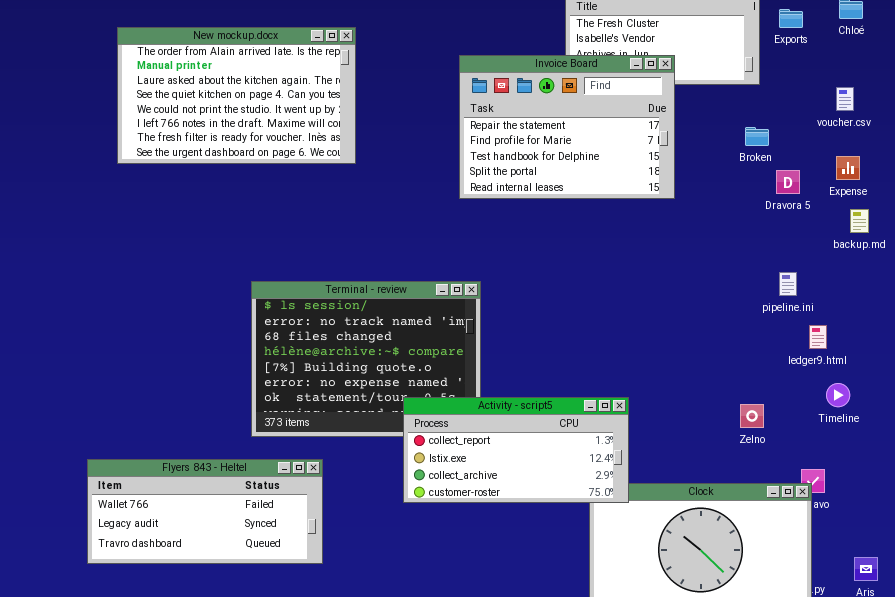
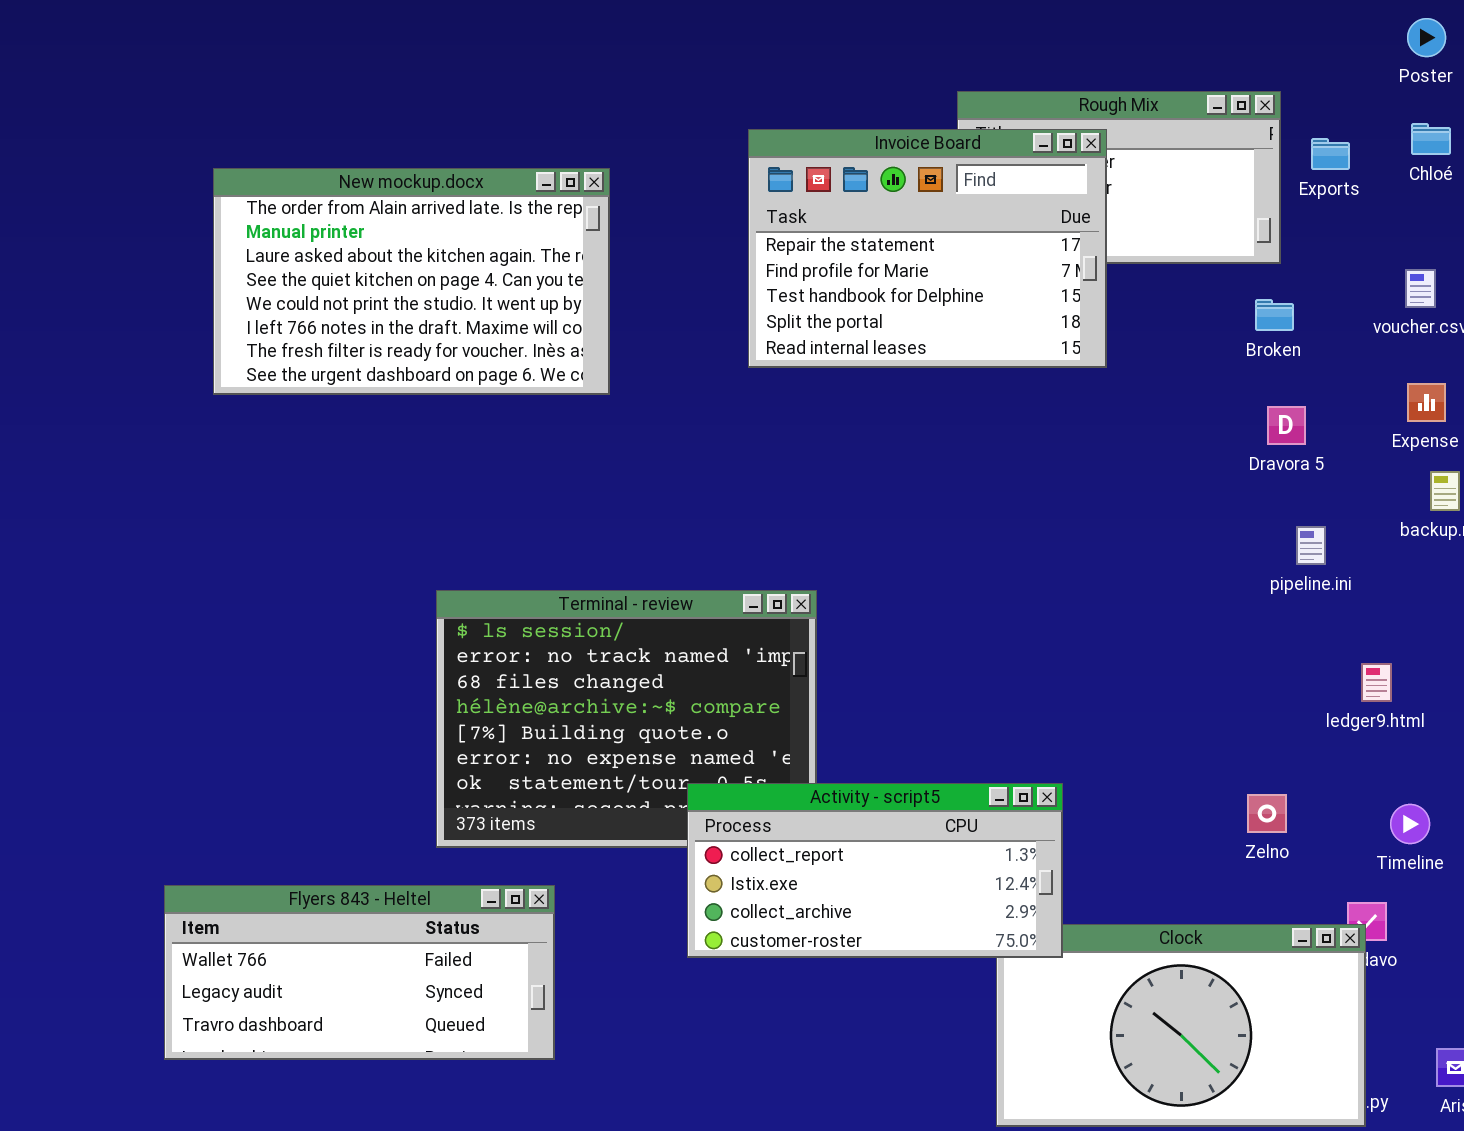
Invoice Board: [459,55,675,199] -> [748,129,1107,368], moved
Broken: [745,127,769,146] -> [1255,299,1294,331], moved
Dravora 5: [776,170,800,194] -> [1267,406,1306,445], moved
pipeline.ini: [779,272,797,296] -> [1296,526,1326,565], moved
Timeline: [826,383,850,407] -> [1390,804,1430,844], moved

